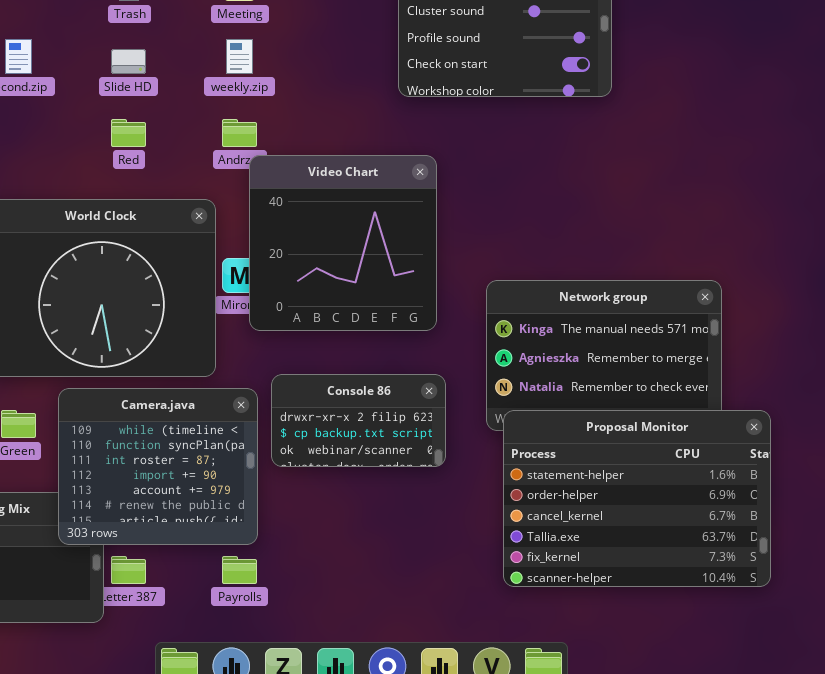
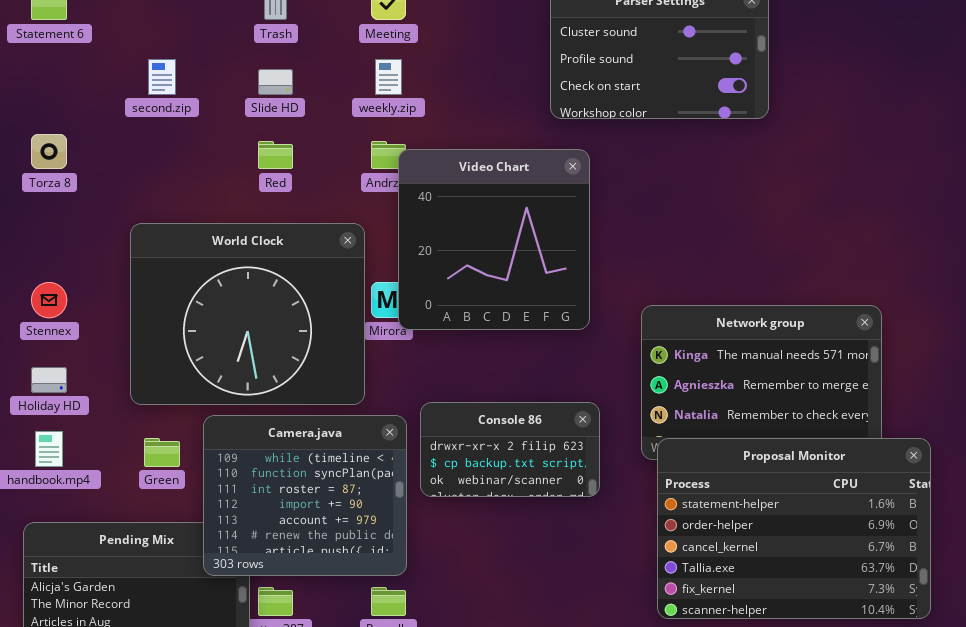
Video Chart: [249,155,437,331] -> [398,149,590,330], moved

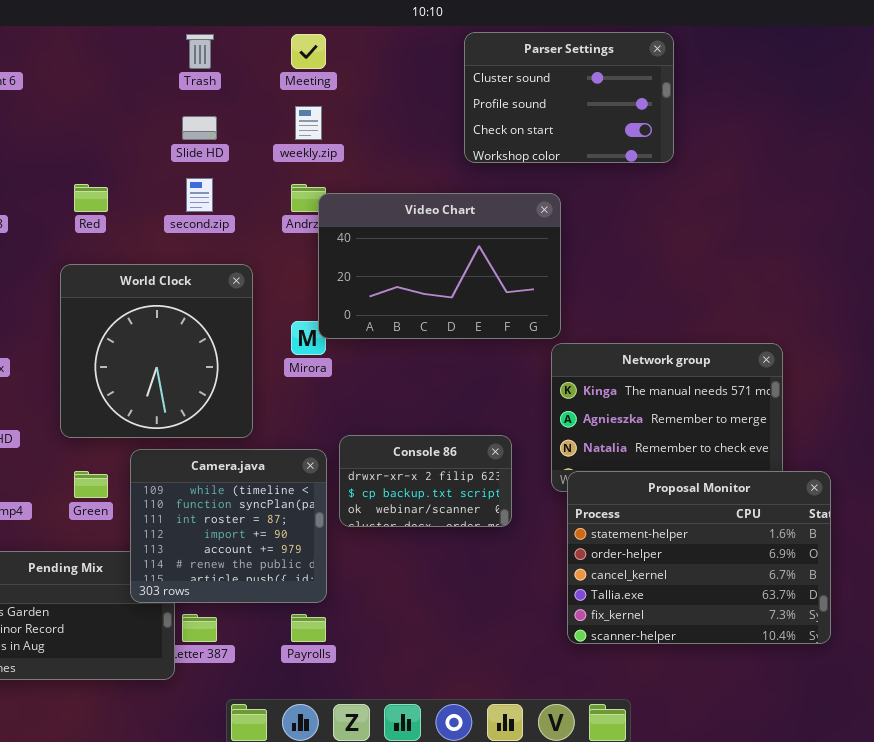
second.zip: [148,59,176,95] -> [186,178,213,212], moved
Red: [258,141,293,169] -> [74,184,108,212], moved
Video Chart: [398,149,590,330] -> [318,193,561,339], resized
World Clock: [130,223,365,405] -> [60,264,253,438], resized

